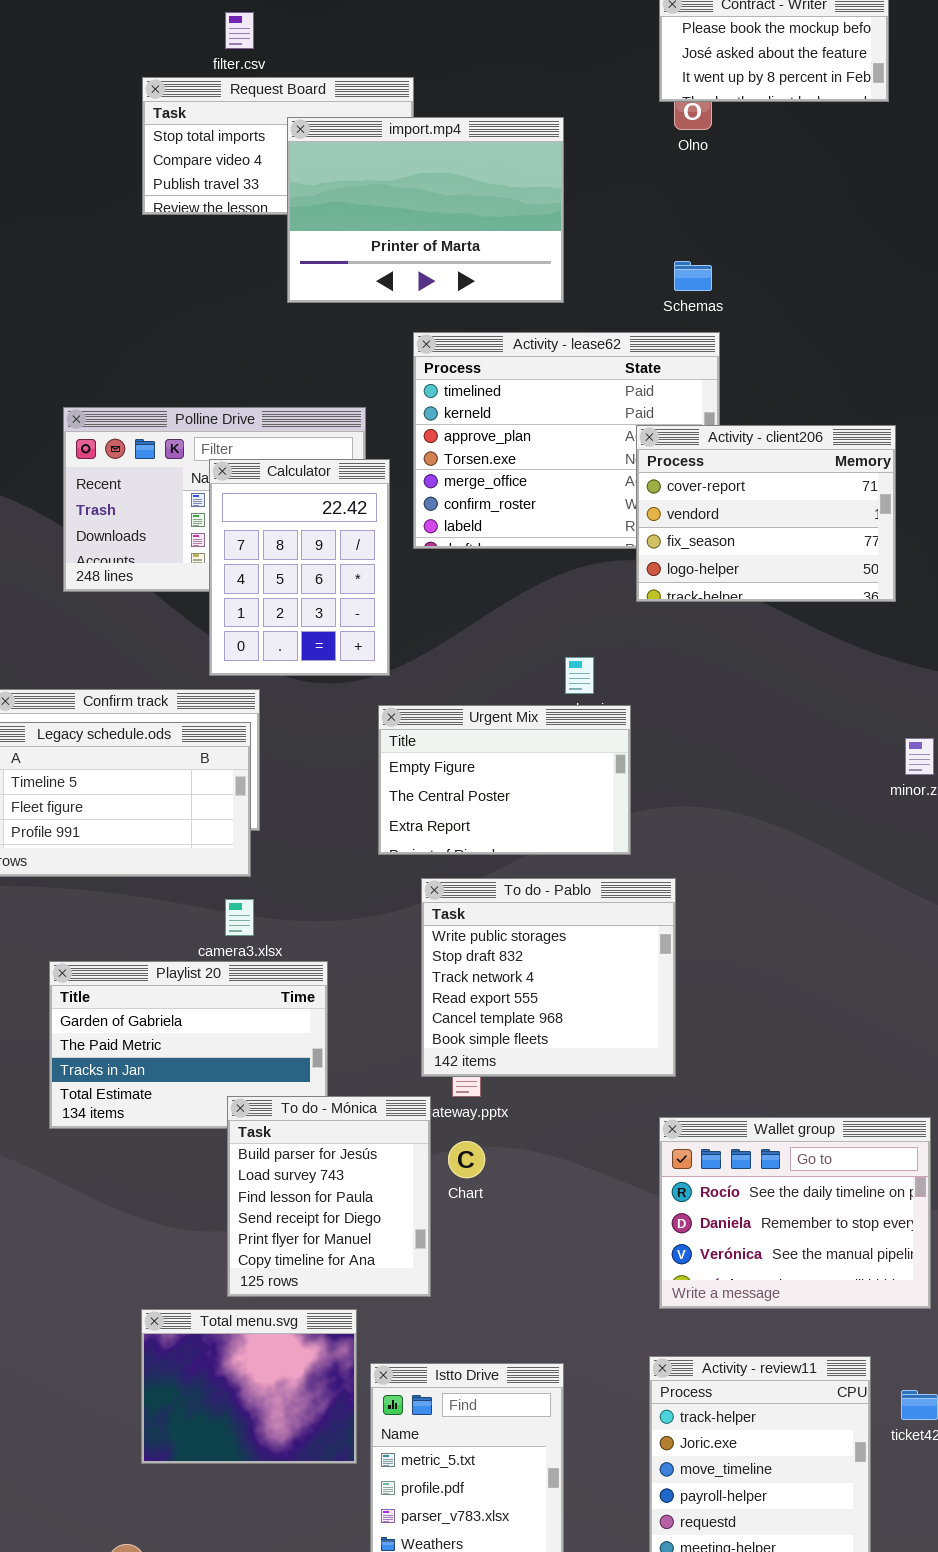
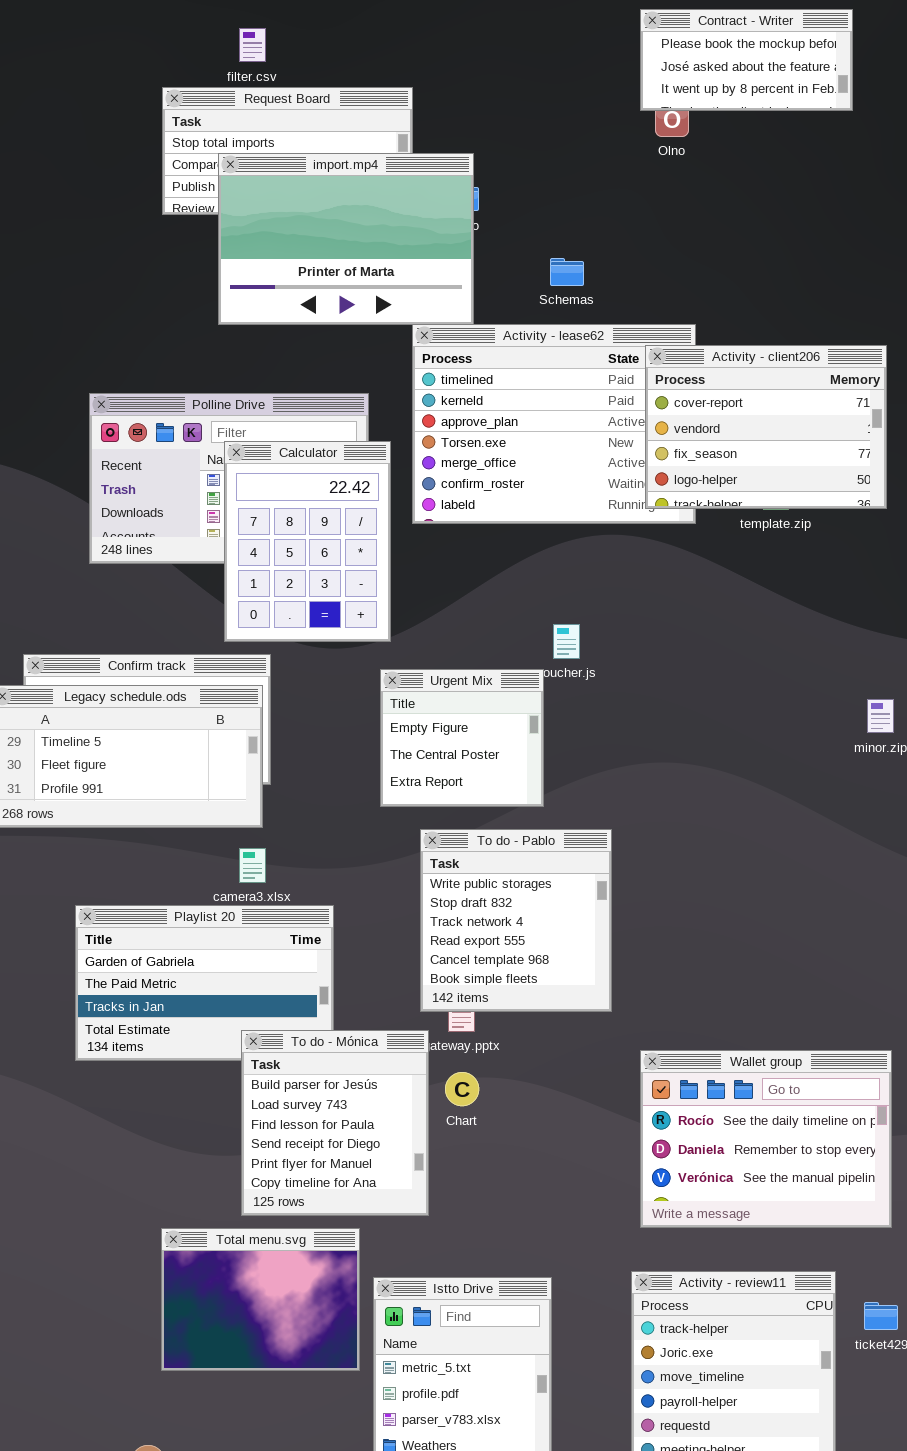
import.mp4: [287,117,564,303] -> [218,153,474,325], moved
Schemas: [674,261,712,291] -> [550,258,584,286], moved
Activity - client206: [636,425,896,602] -> [645,345,887,509], moved
Urgent Mix: [378,705,631,855] -> [380,669,544,807], resized
To do - Pablo: [421,878,676,1077] -> [420,829,612,1012], resized

